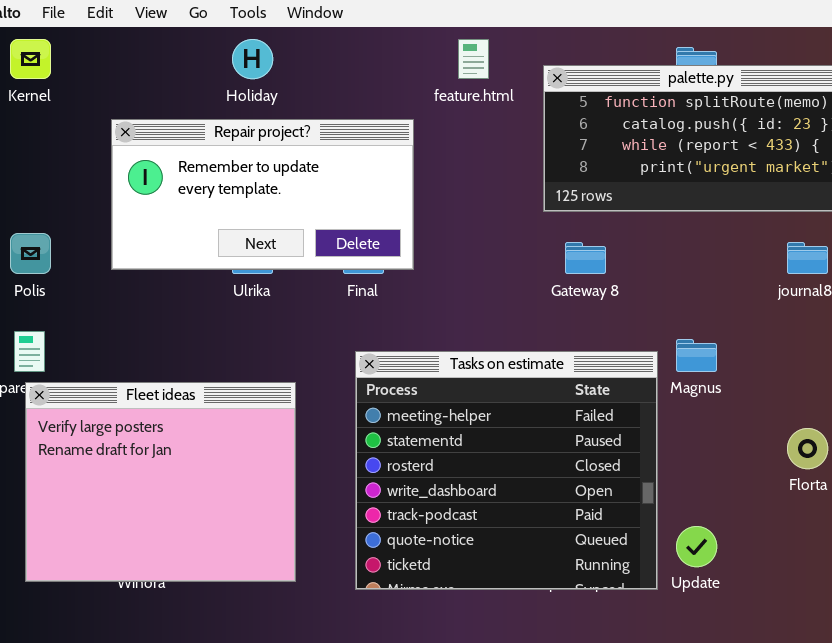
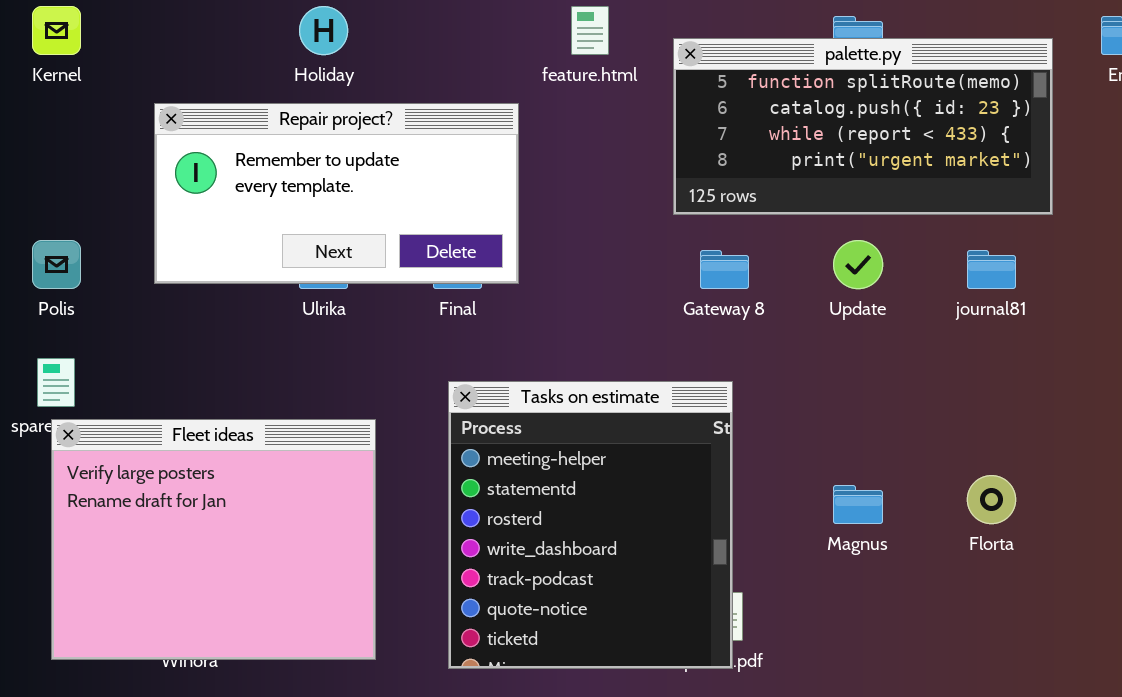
Magnus: [676,339,717,372] -> [833,485,883,524], moved
Tasks on estimate: [355,351,658,590] -> [448,381,733,669], resized
Update: [676,526,717,567] -> [833,240,883,289], moved

